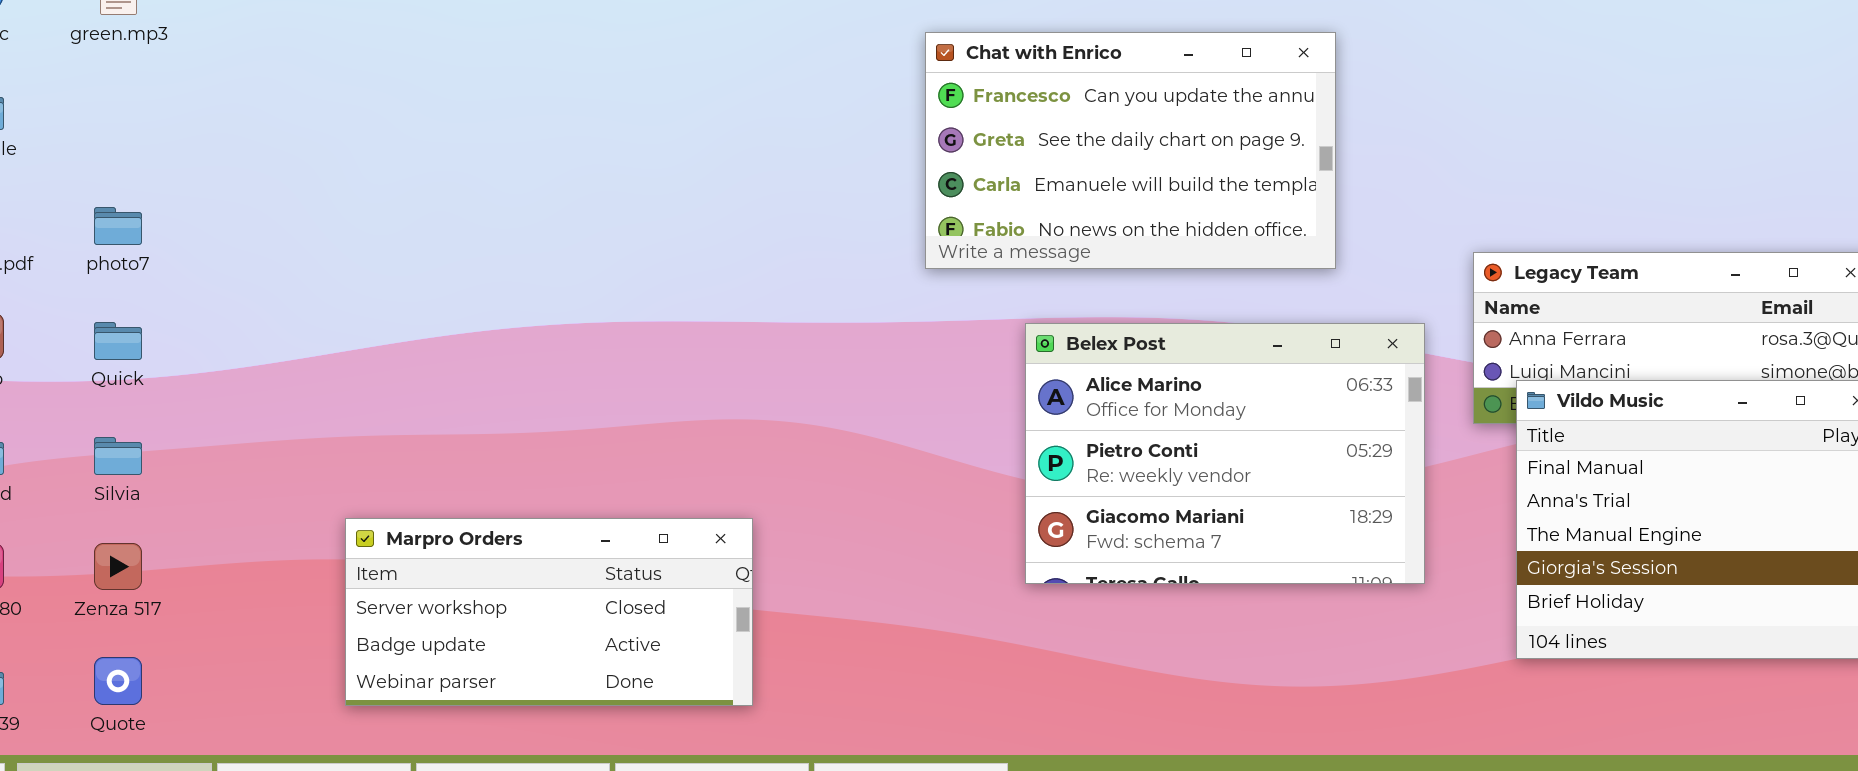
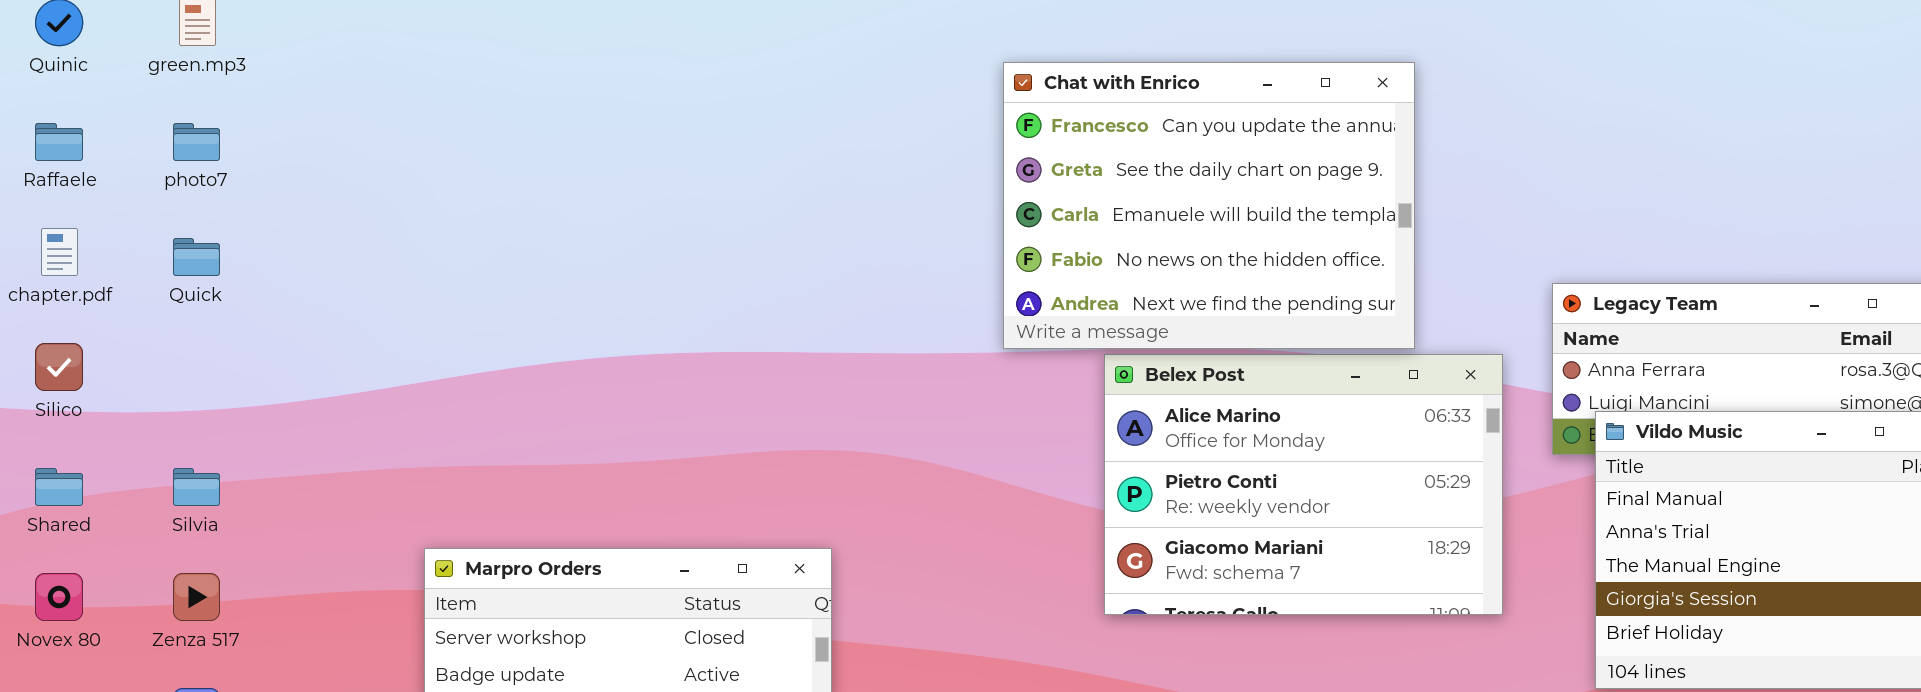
Chat with Enrico: [925,32,1336,269] -> [1003,62,1415,349], resized
photo7: [94,207,142,245] -> [173,123,220,161], moved
Quick: [94,322,142,360] -> [173,238,220,276], moved

